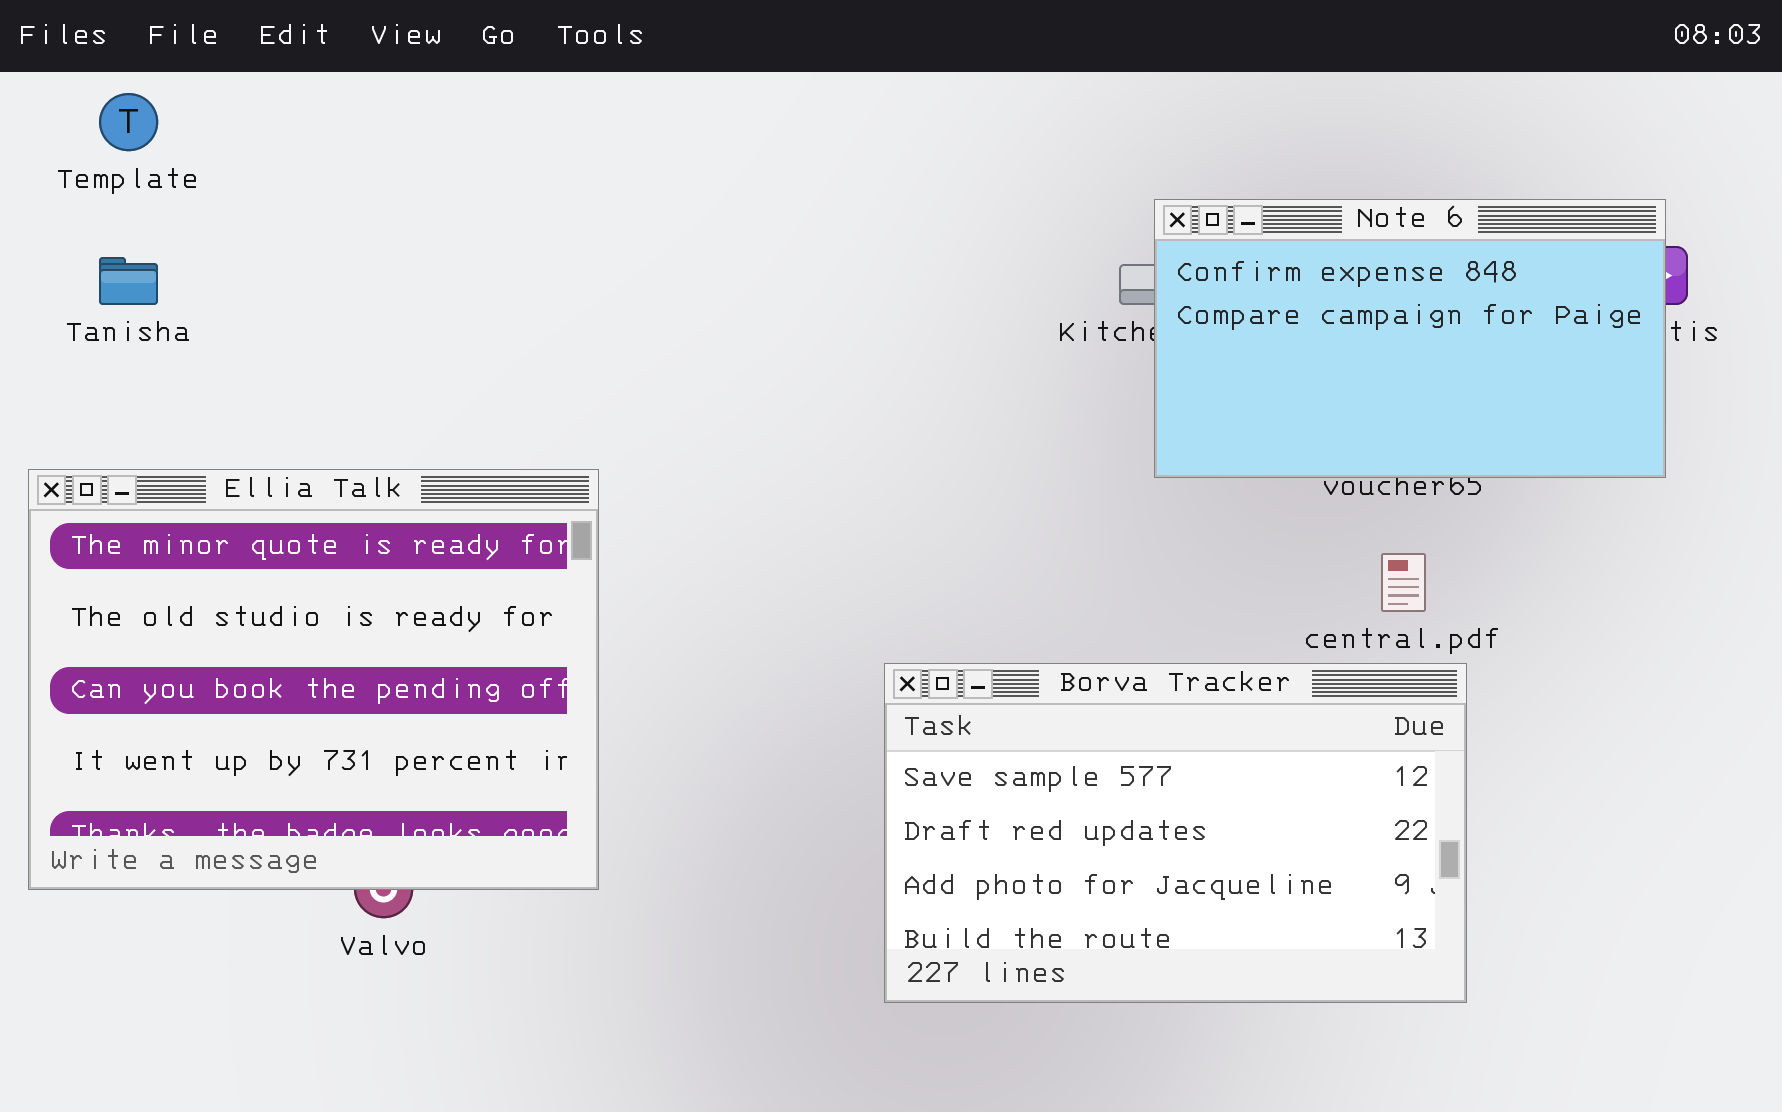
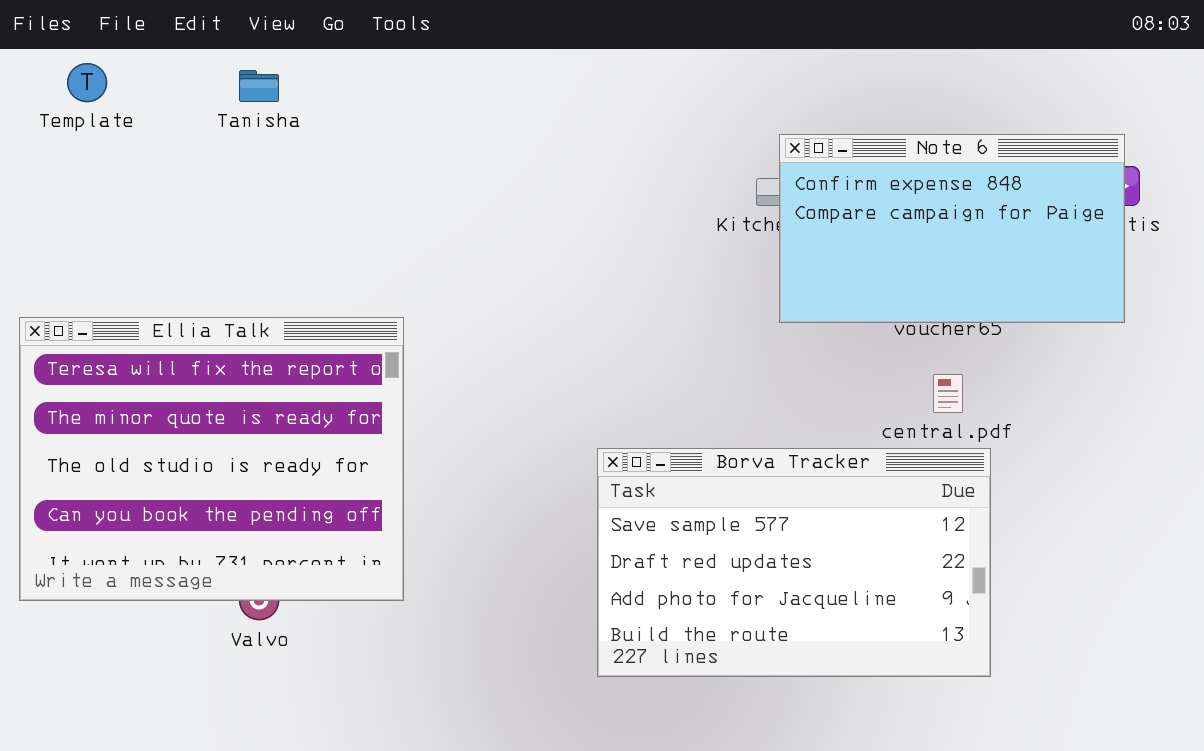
Tanisha: [99,257,158,305] -> [239,70,279,102], moved
Ellia Talk: [28,469,599,890] -> [19,317,404,601], scrolled up 1 row

